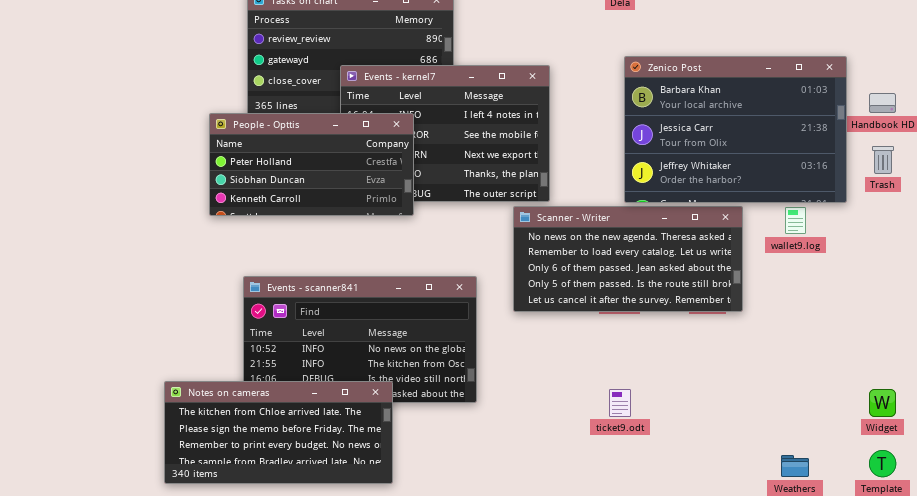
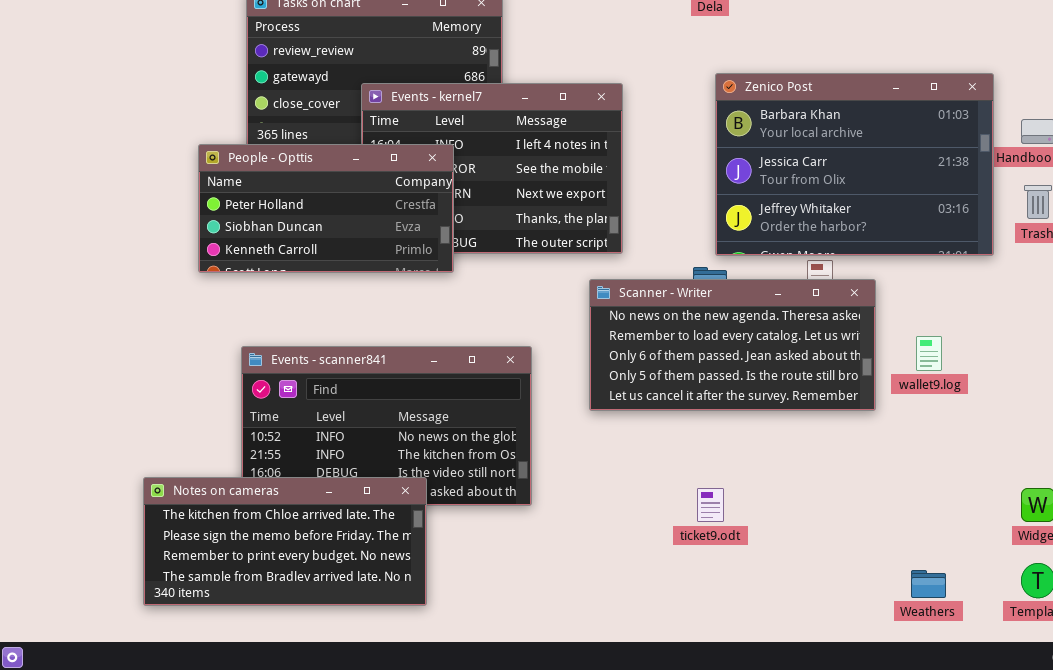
Scanner - Writer: [513,206,743,312] -> [589,279,876,411], moved
wallet9.log: [785,207,806,234] -> [916,336,942,371], moved

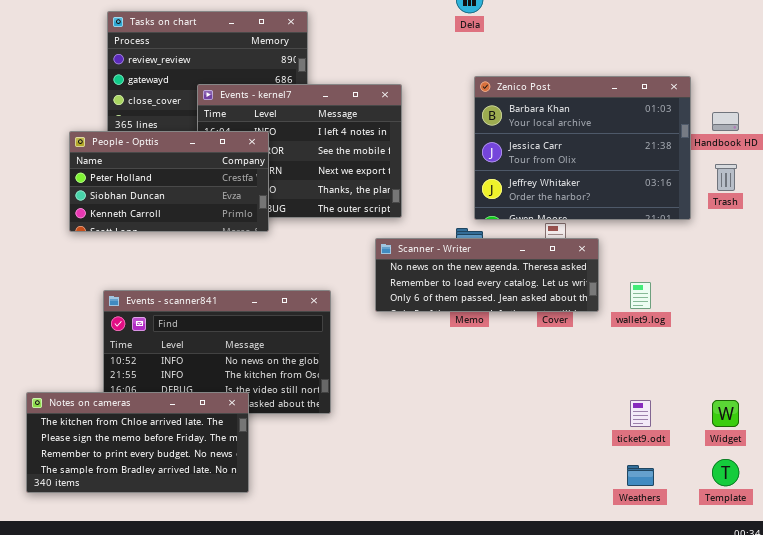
Scanner - Writer: [589,279,876,411] -> [375,238,599,312], resized
ticket9.odt: [697,488,724,522] -> [630,400,651,427], moved

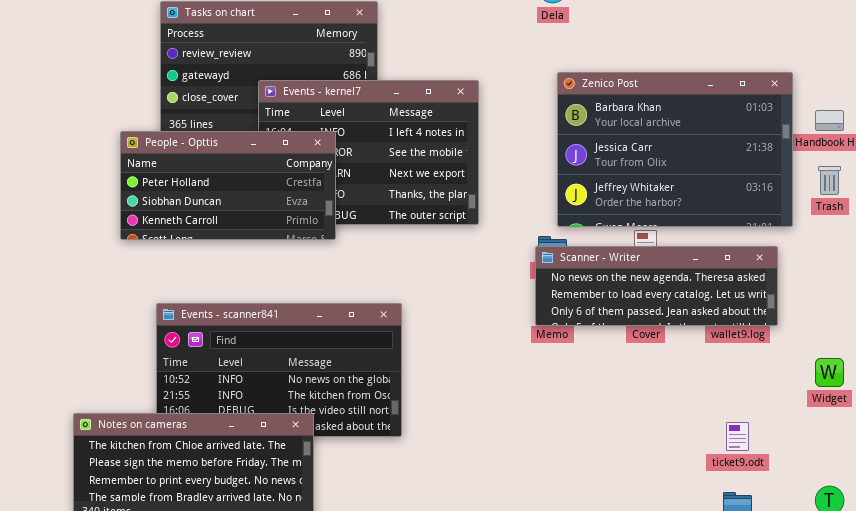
Scanner - Writer: [375,238,599,312] -> [535,246,778,326], moved
Widget: [712,400,739,427] -> [815,358,844,387], moved

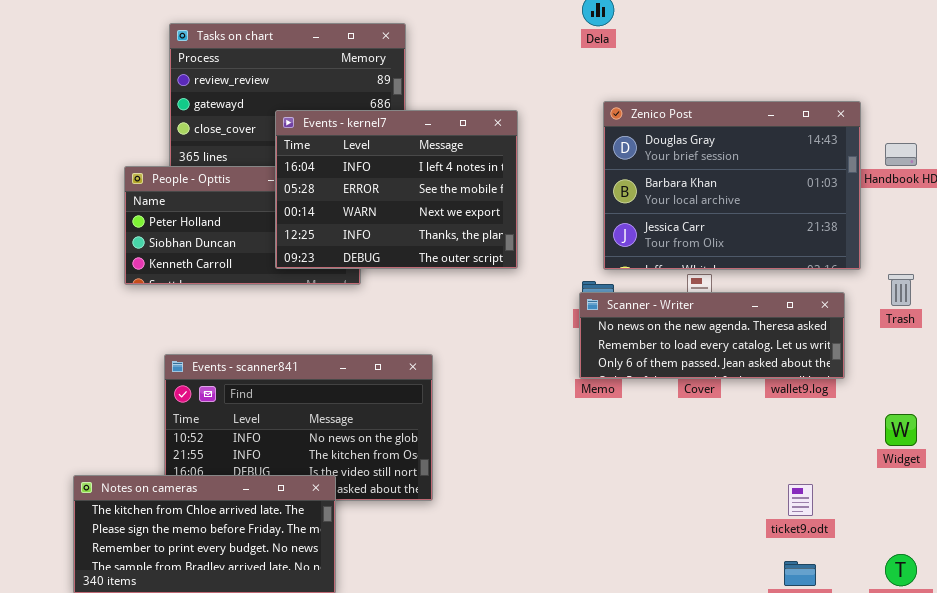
Zenico Post: [557,72,793,227] -> [603,101,861,270], scrolled up 1 row
Events - kernel7: [258,80,479,225] -> [275,110,518,269], raised
Trash: [818,166,841,195] -> [888,274,914,306], moved

